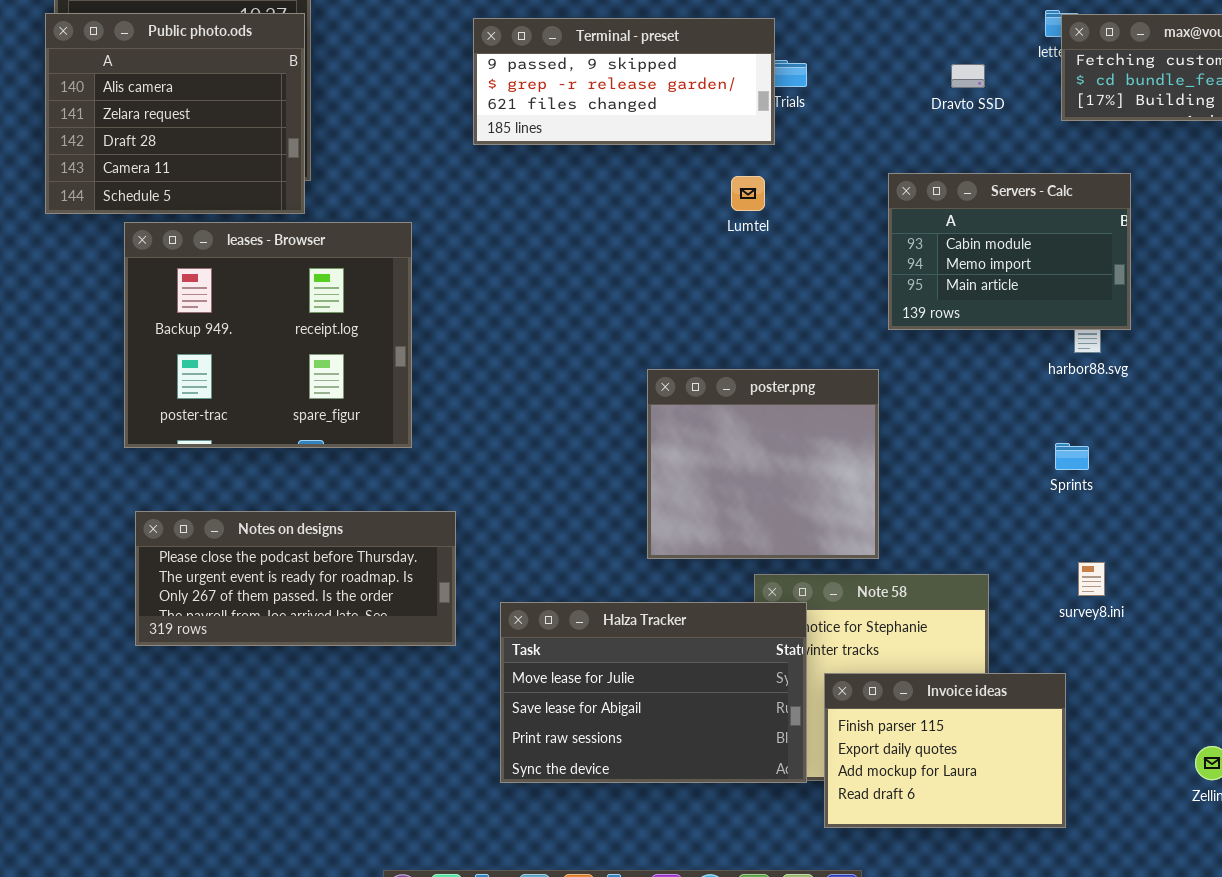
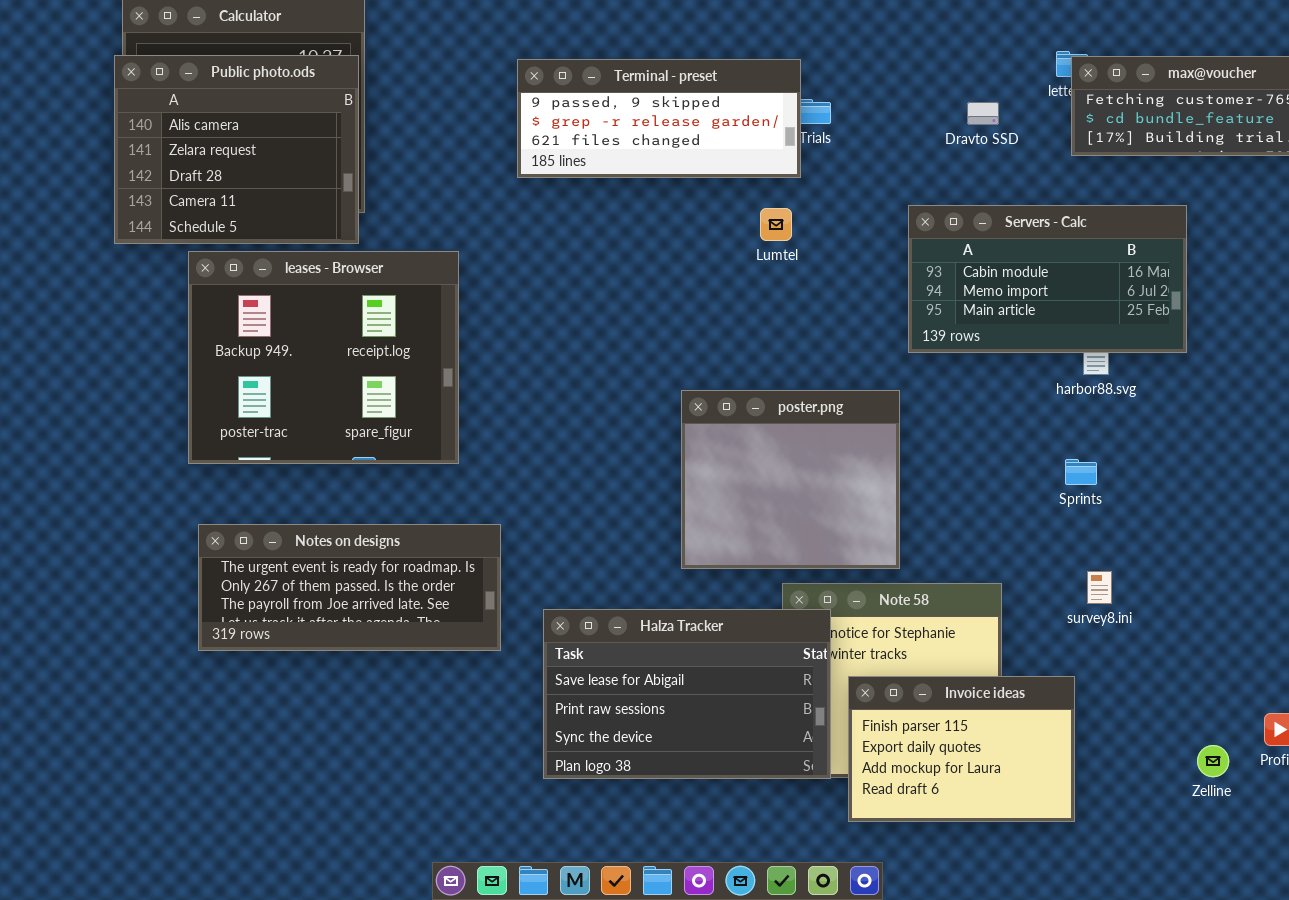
Servers - Calc: [888,173,1131,330] -> [908,205,1187,353], resized
Notes on designs: [135,511,456,646] -> [198,524,501,651], scrolled down 1 row
Halza Tracker: [500,602,807,783] -> [543,609,831,779], scrolled down 1 row

